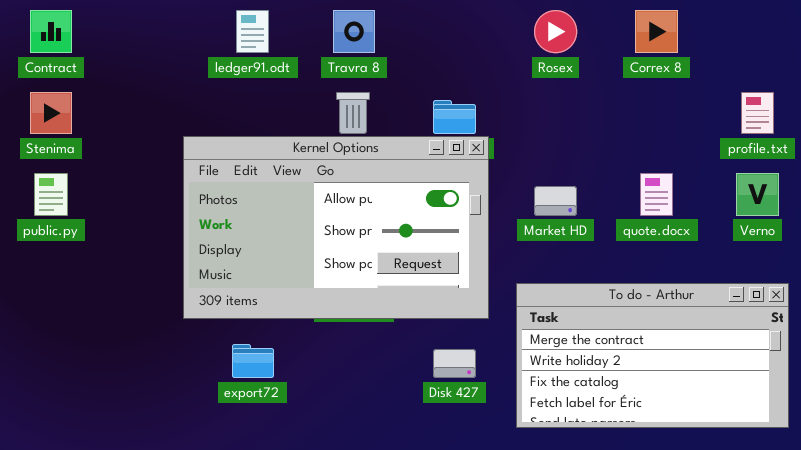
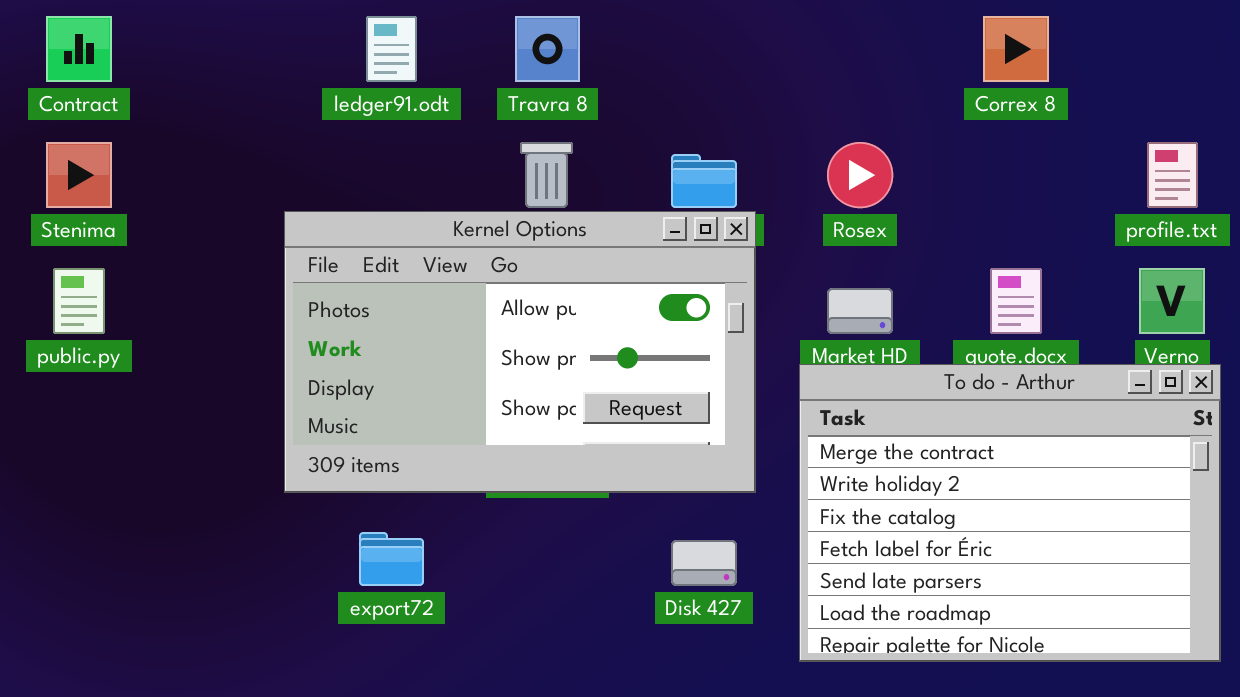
Rosex: [534,10,577,53] -> [827,142,893,208], moved
To do - Arthur: [516,283,789,428] -> [799,364,1221,662], resized

